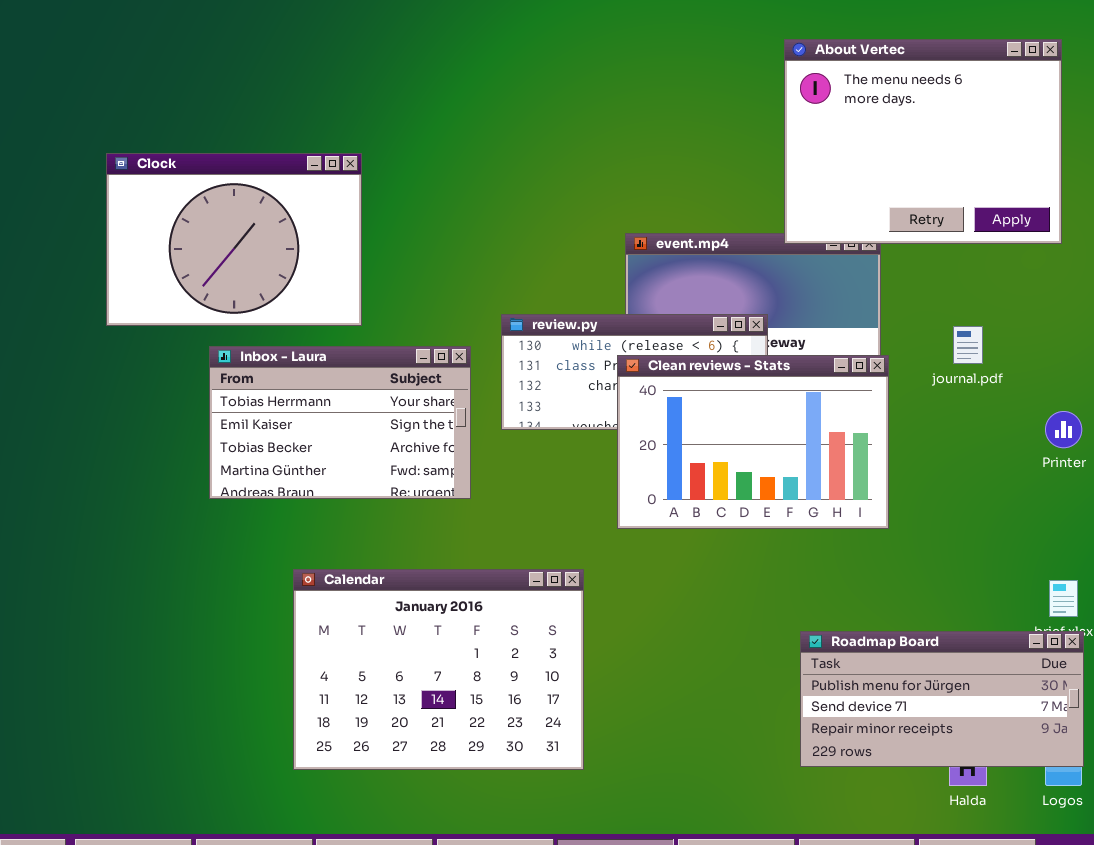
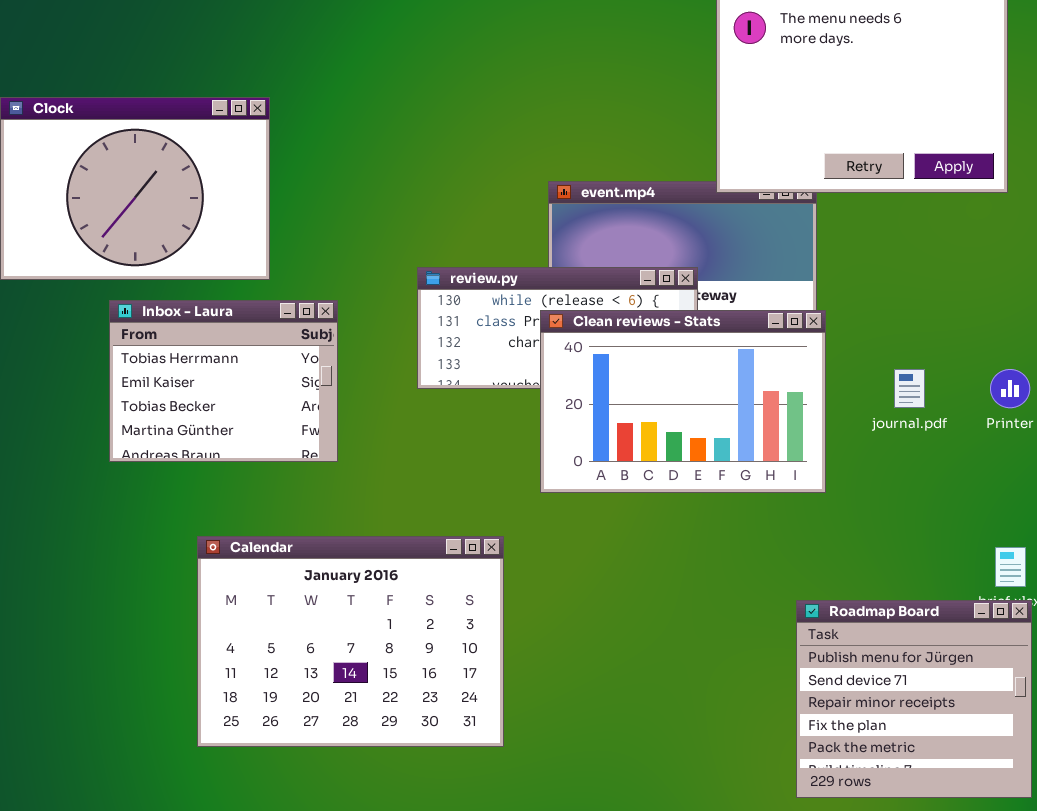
journal.pdf: [953,326,983,364] -> [894,369,925,408], moved
Inbox - Laura: [209,346,471,499] -> [109,300,338,462], resized
Roadmap Board: [800,631,1084,767] -> [796,600,1032,798], resized

